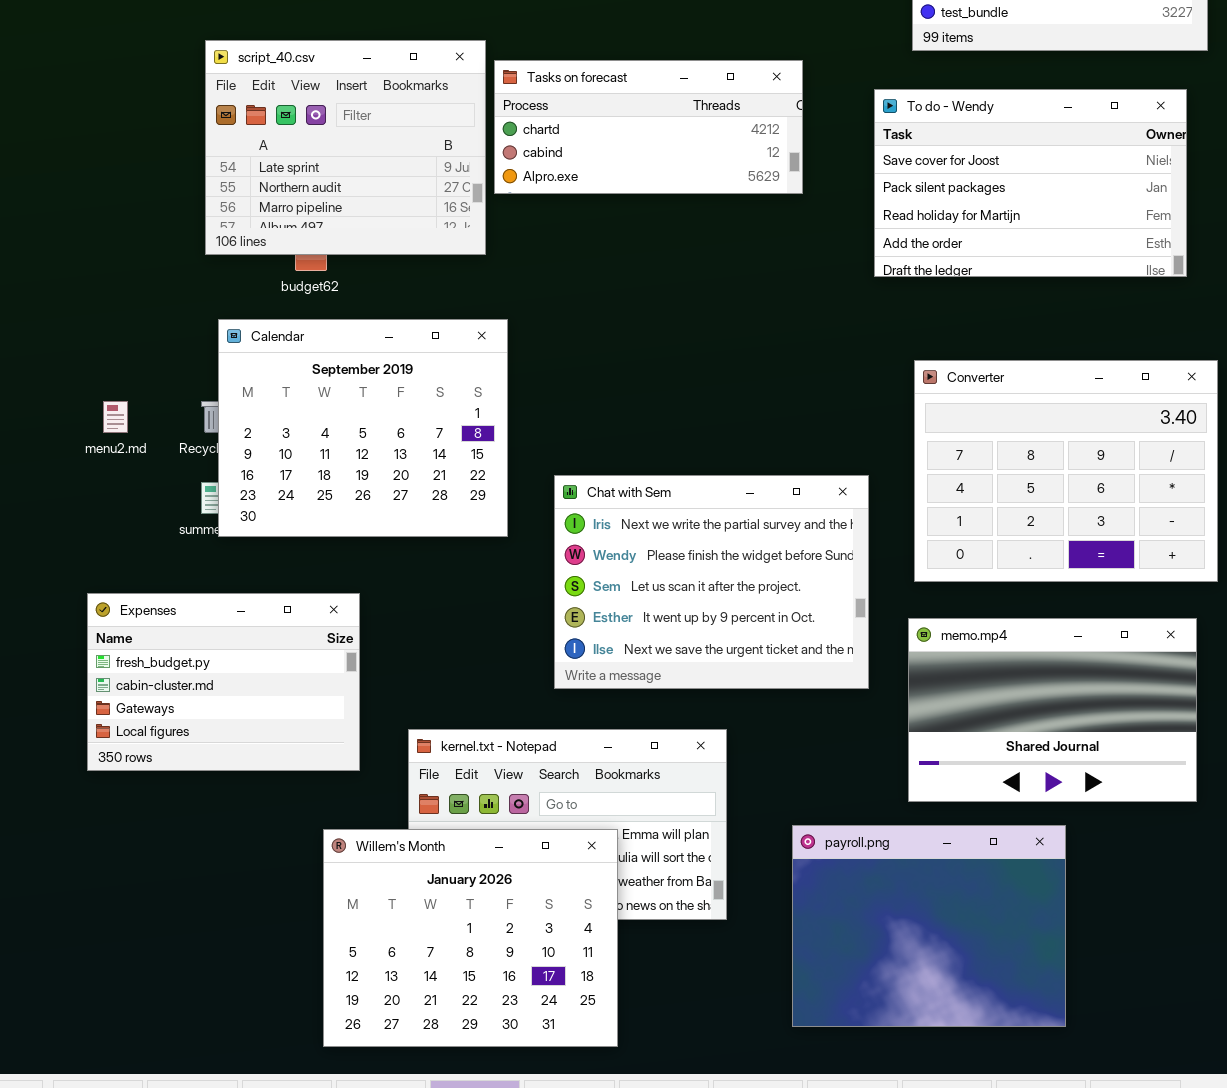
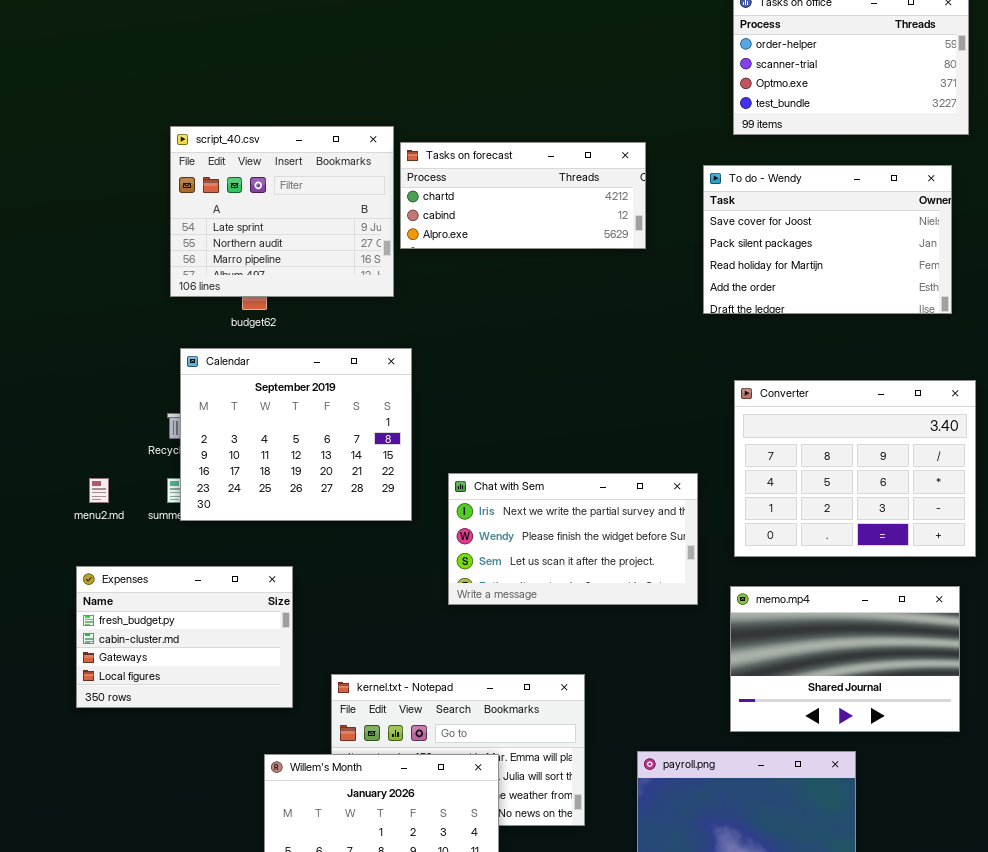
menu2.md: [103,401,128,433] -> [89,478,109,503], moved
Chat with Sem: [554,475,869,689] -> [448,473,698,605], resized

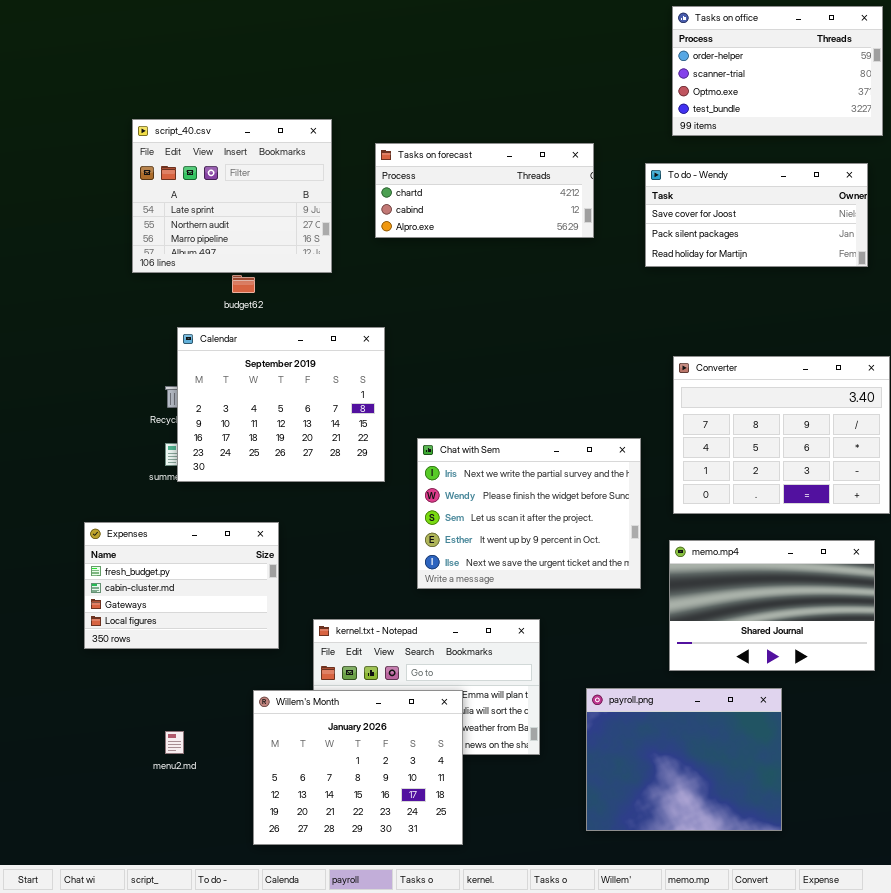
script_40.csv: [170,126,394,297] -> [132,119,332,273], moved
To do - Wendy: [703,165,952,314] -> [645,163,868,267], resized
Chat with Sem: [448,473,698,605] -> [417,438,641,589], resized
menu2.md: [89,478,109,503] -> [165,731,184,754], moved

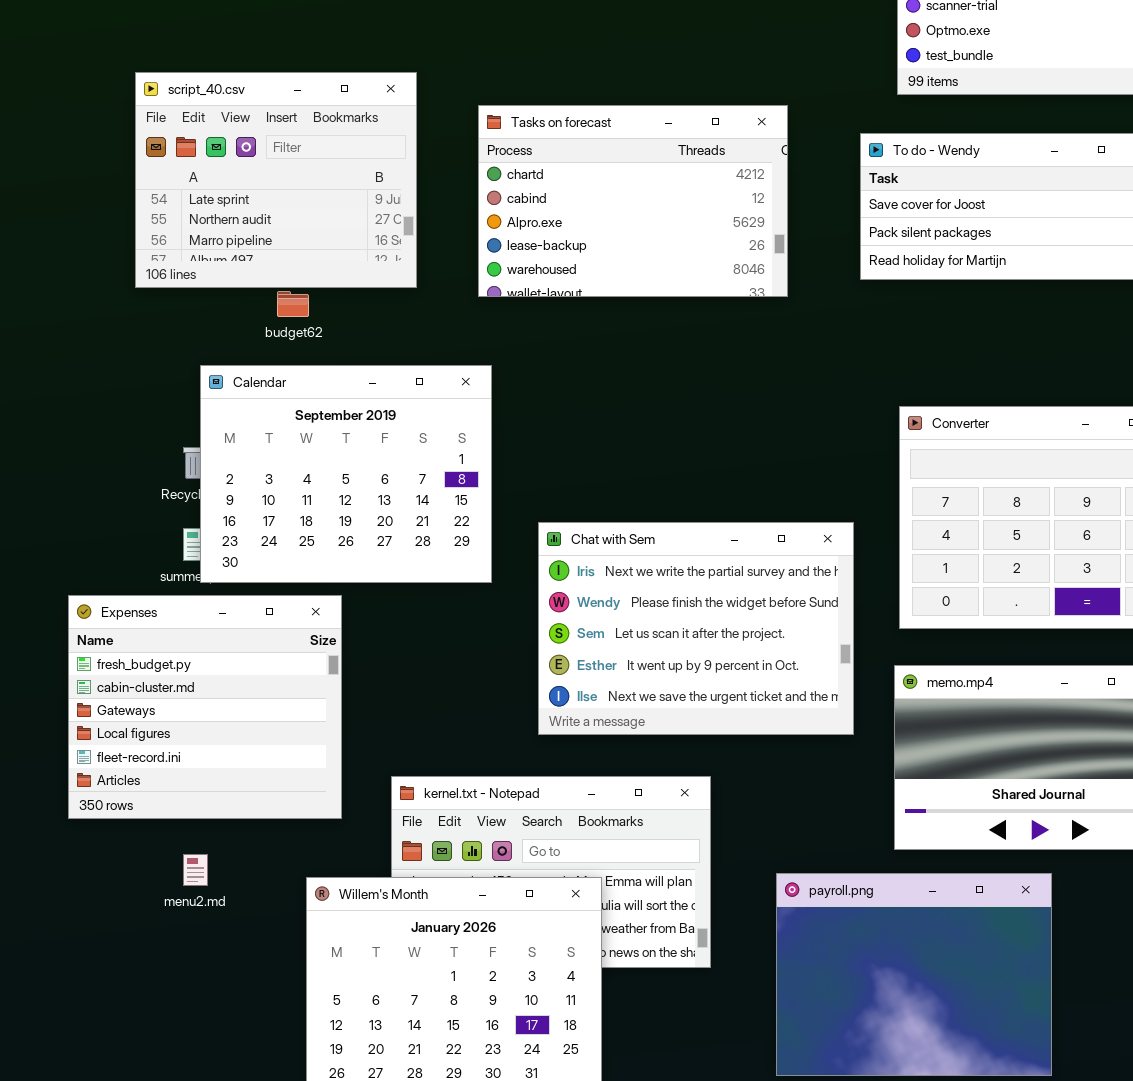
Tasks on forecast: [375,143,594,238] -> [478,105,788,297], resized
Expenses: [84,522,279,649] -> [68,595,342,819], resized
menu2.md: [165,731,184,754] -> [183,854,208,886], moved

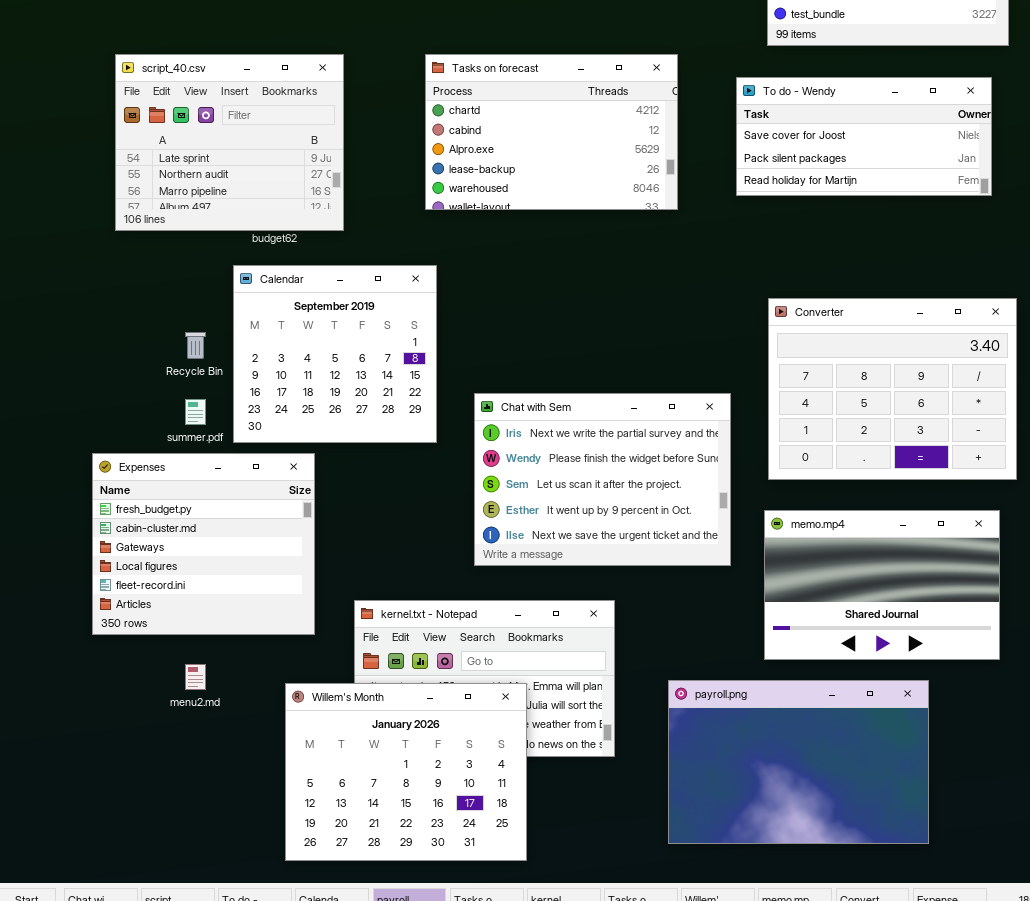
script_40.csv: [135,72,417,288] -> [115,54,344,231], moved
Calendar: [200,365,492,583] -> [233,265,437,443], resized
payroll.png: [776,873,1052,1076] -> [668,680,929,844], resized

